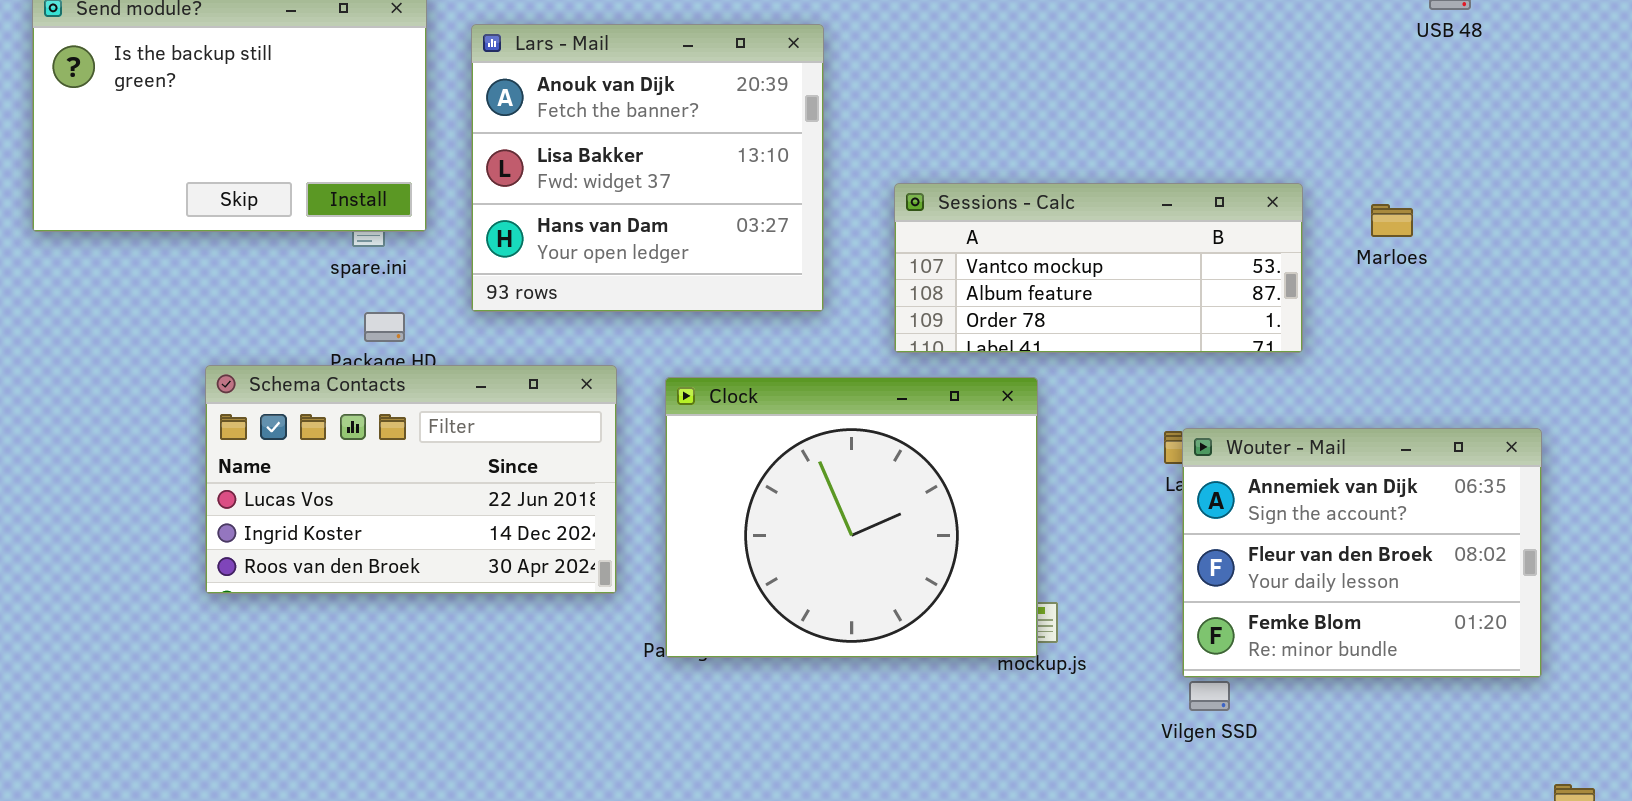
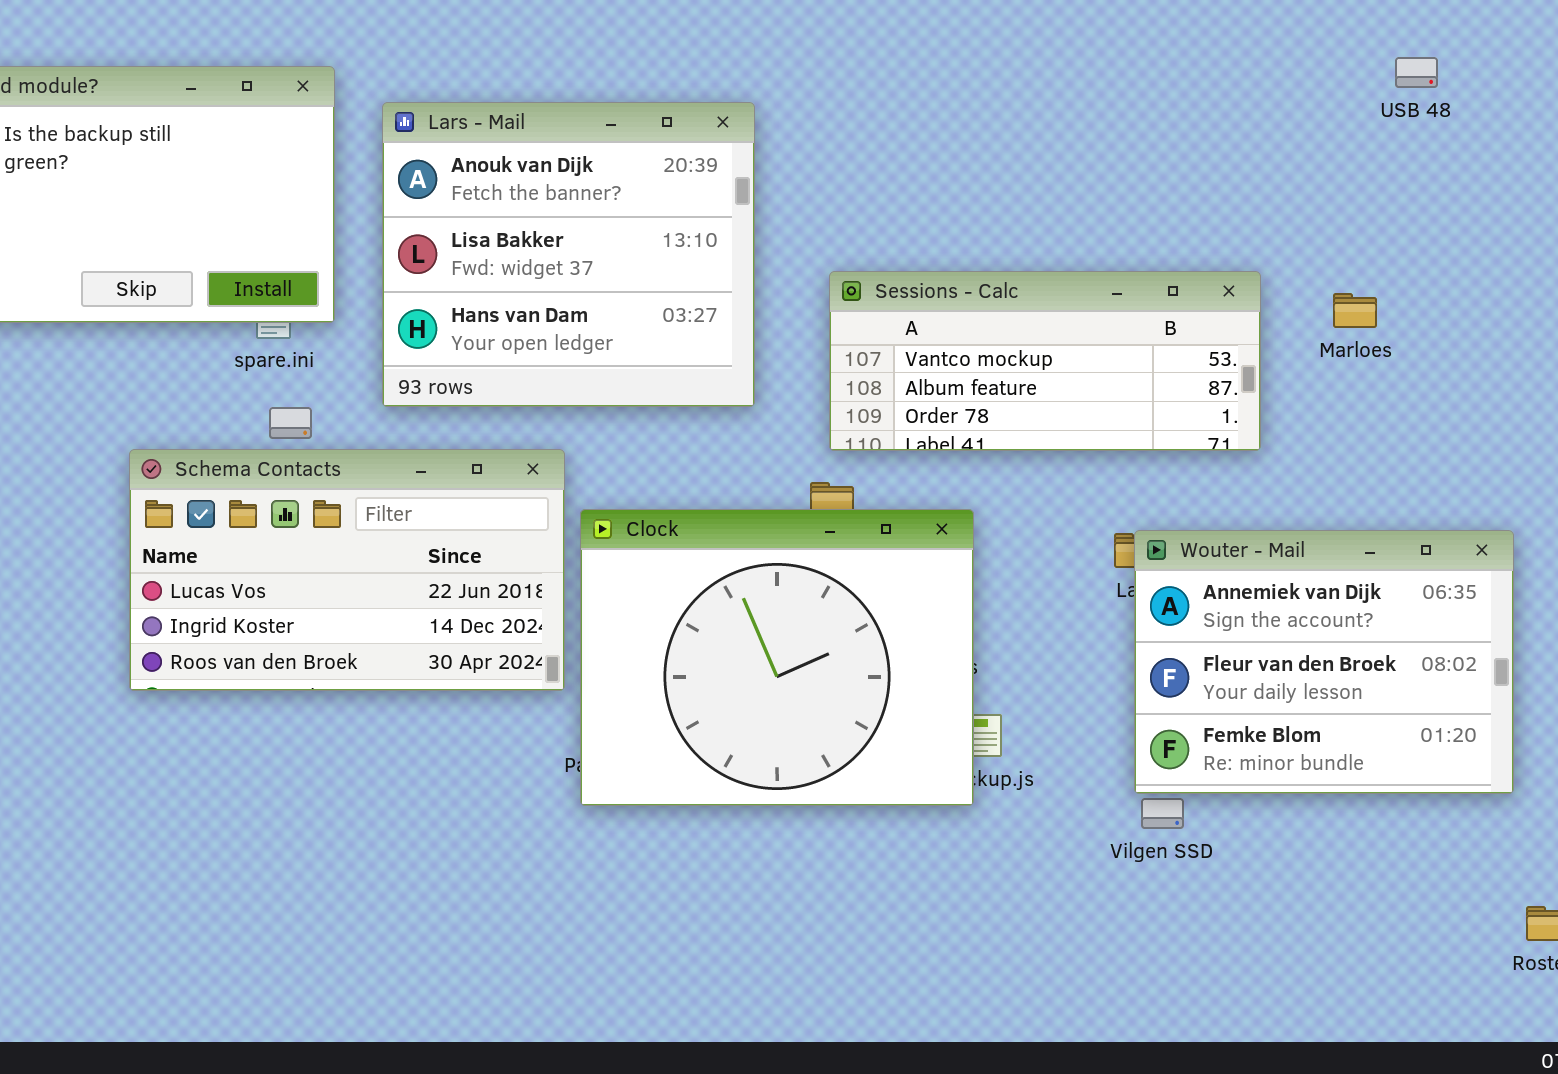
Schema Contacts: [205,365,617,594] -> [129,449,565,691], moved
Clock: [665,377,1038,658] -> [580,509,974,806], moved

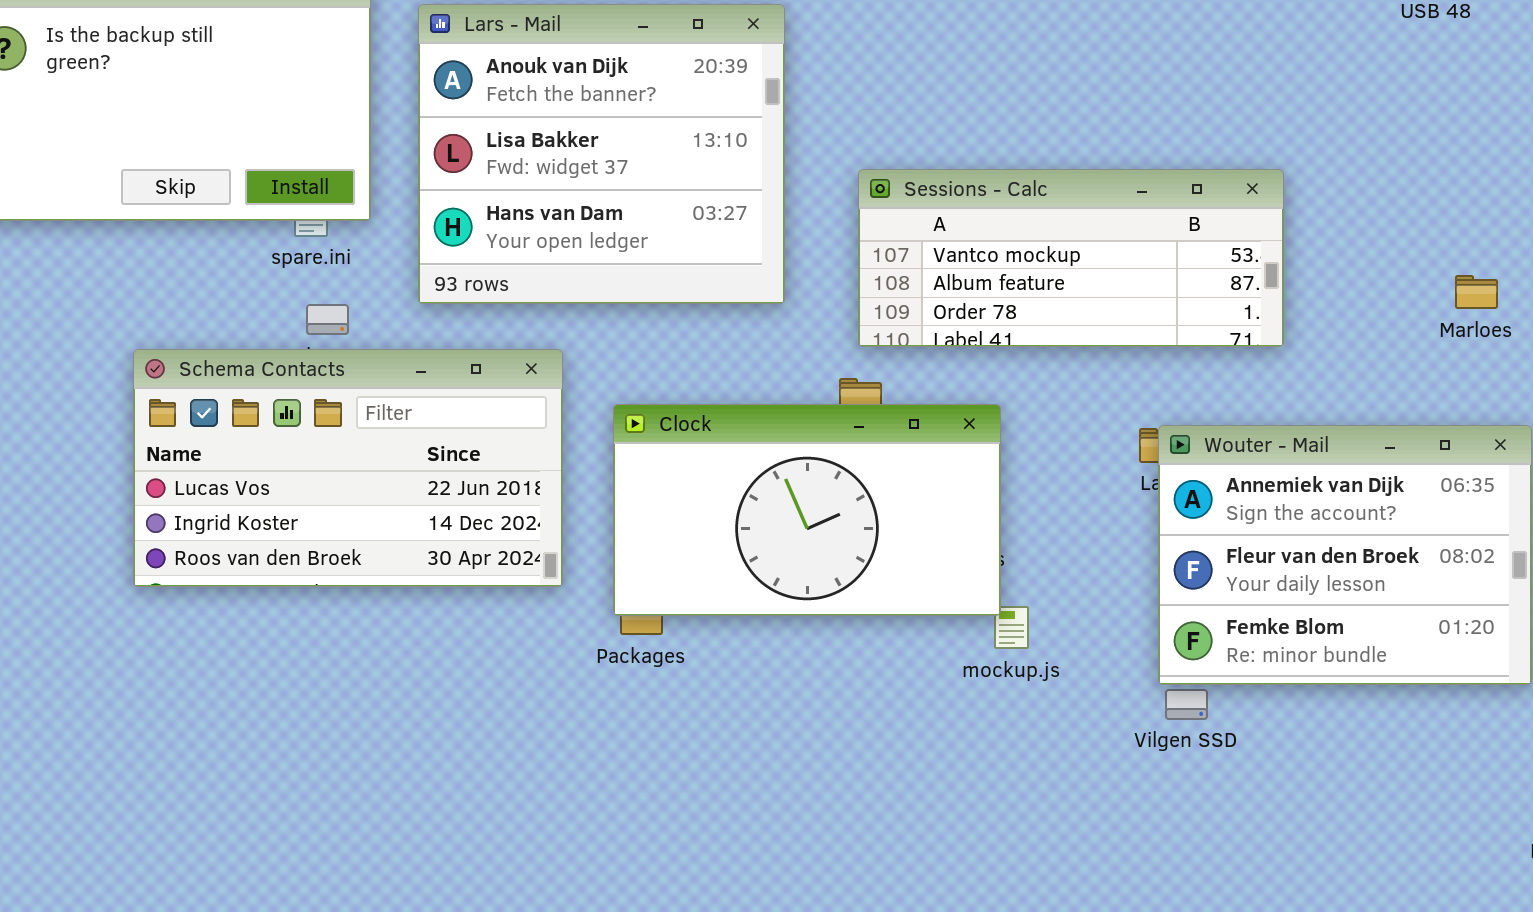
Marloes: [1333,293,1377,328] -> [1455,275,1498,309], moved
Schema Contacts: [129,449,565,691] -> [133,349,563,587], moved
Clock: [580,509,974,806] -> [613,404,1001,616], resized

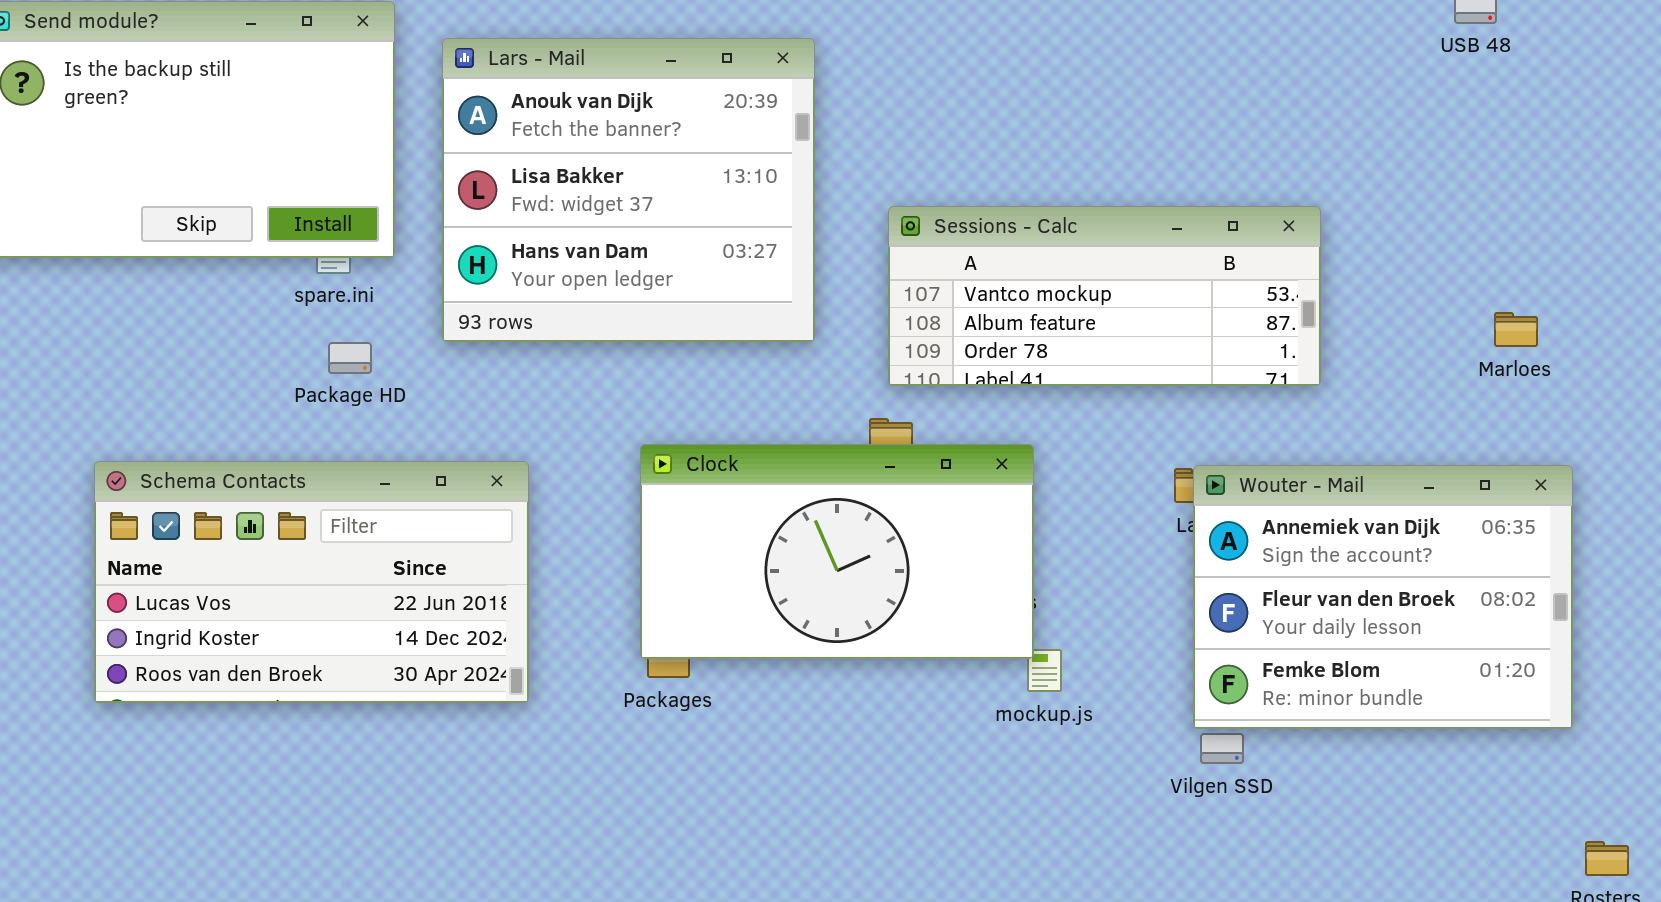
Schema Contacts: [133,349,563,587] -> [94,461,529,703], moved

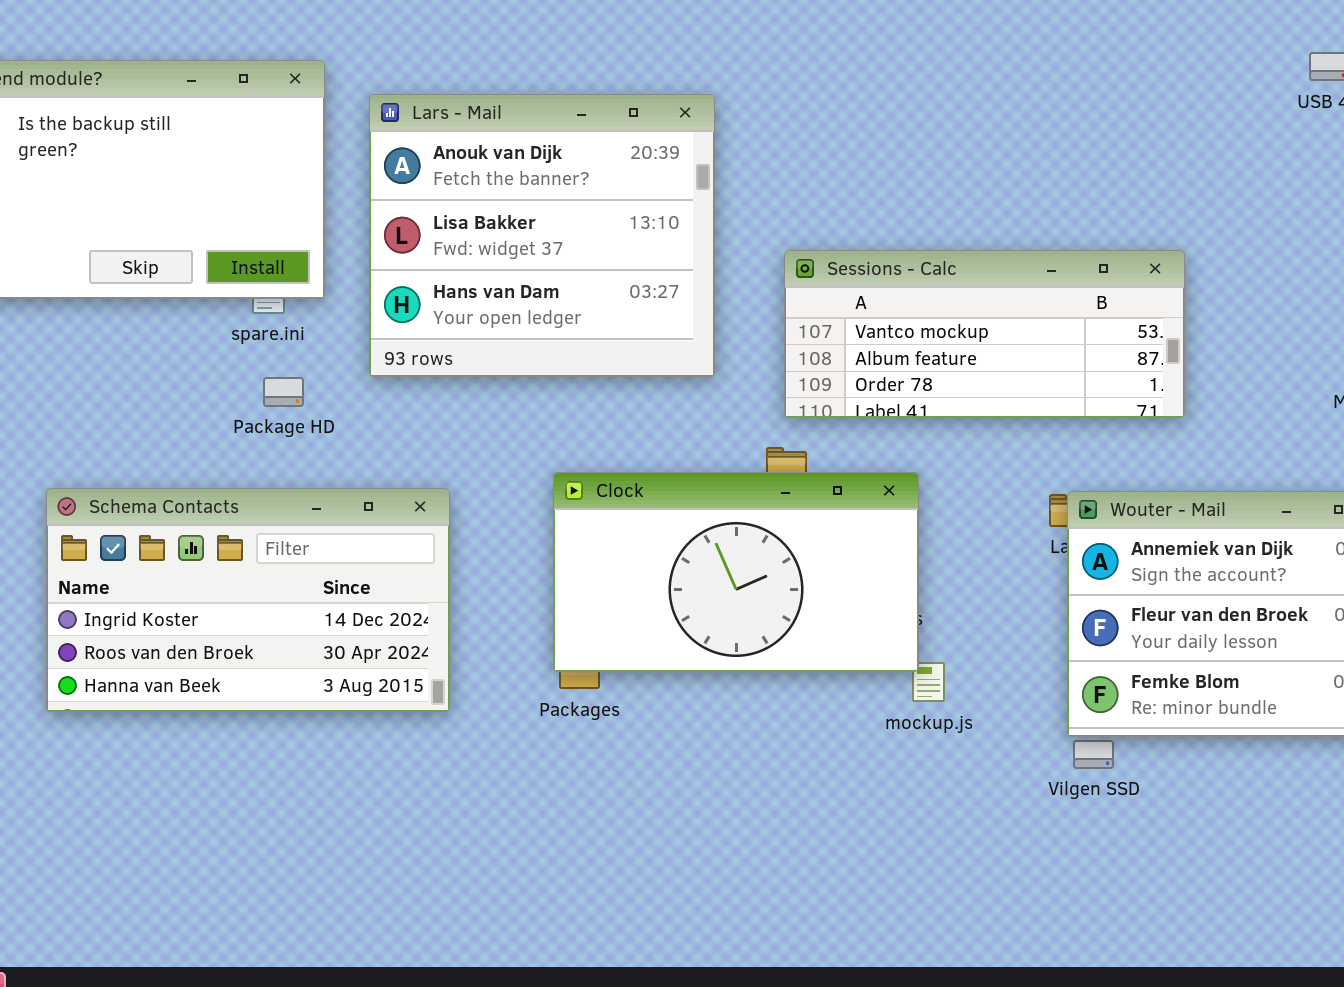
Schema Contacts: [94,461,529,703] -> [46,488,450,712], scrolled down 1 row

